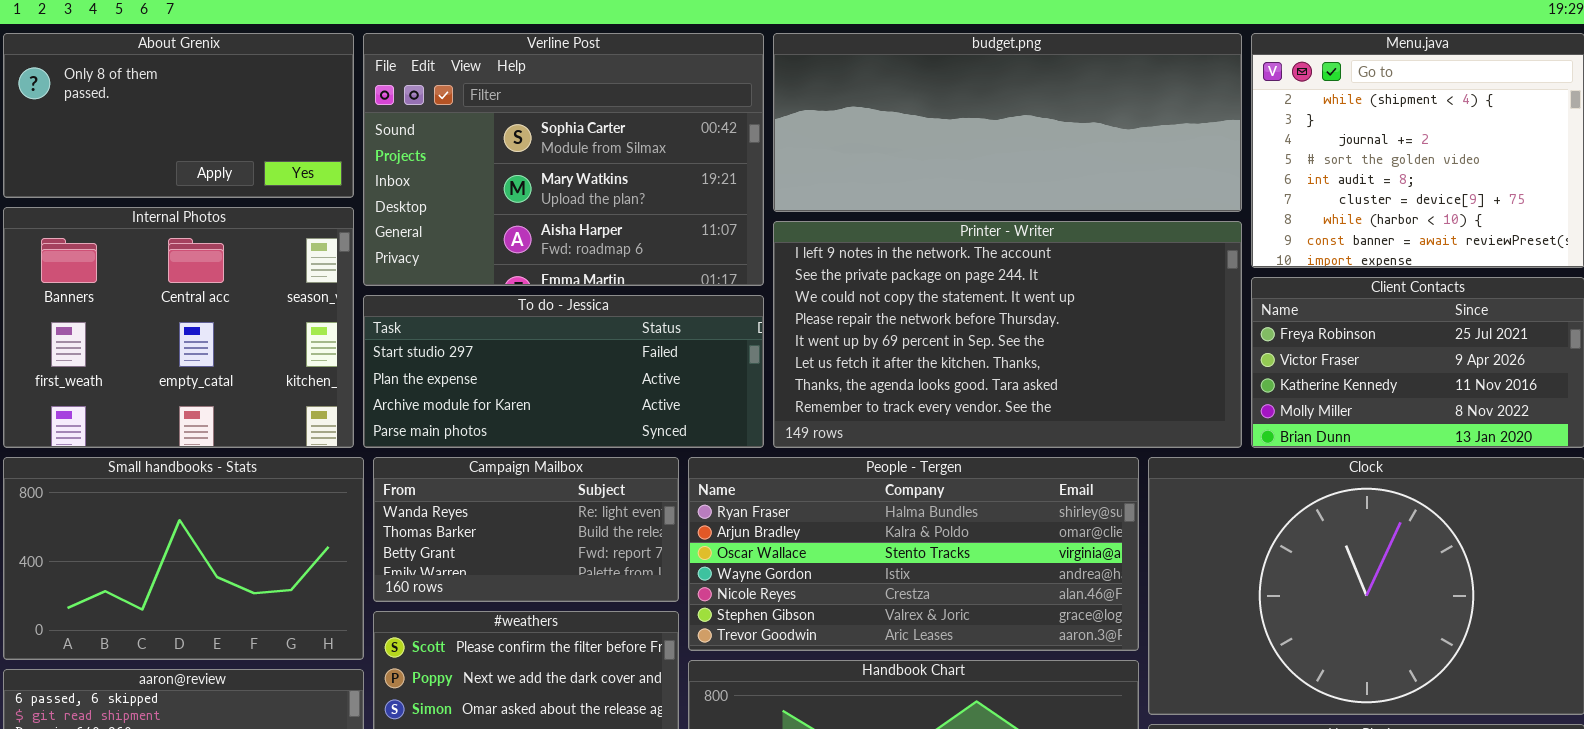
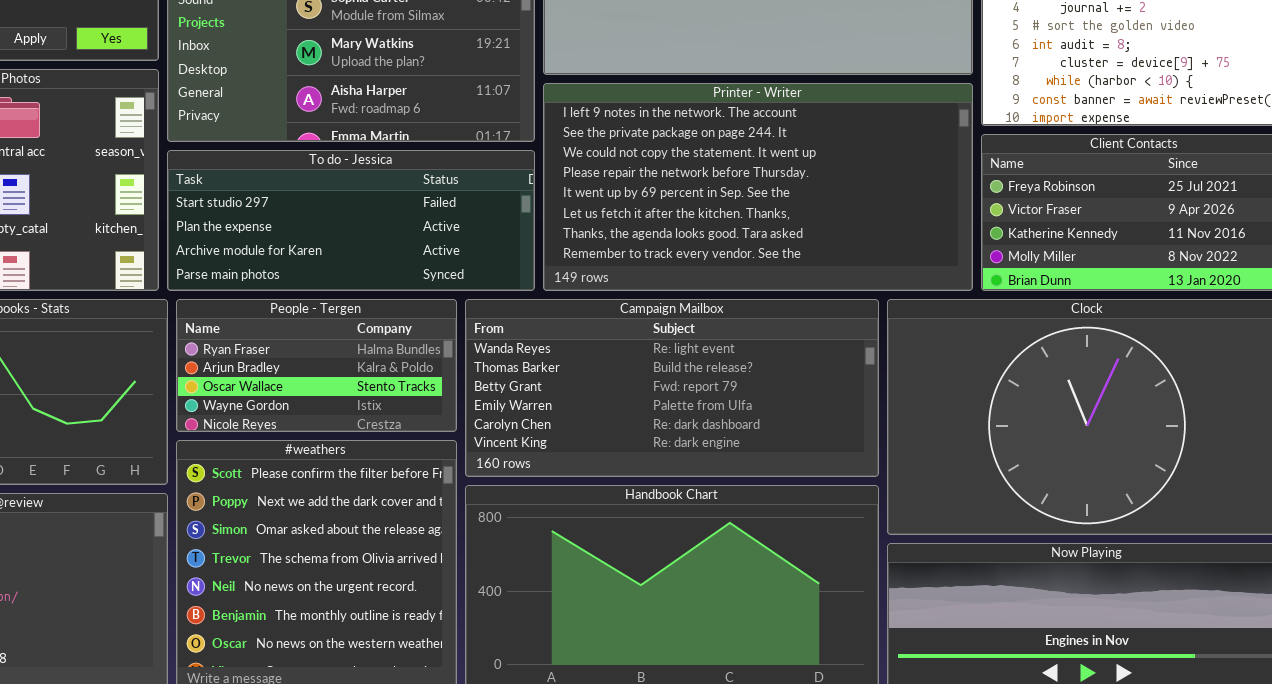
Campaign Mailbox: [373,457,679,602] -> [465,299,879,477], moved, resized
People - Tergen: [688,457,1139,651] -> [176,299,457,432], moved, resized

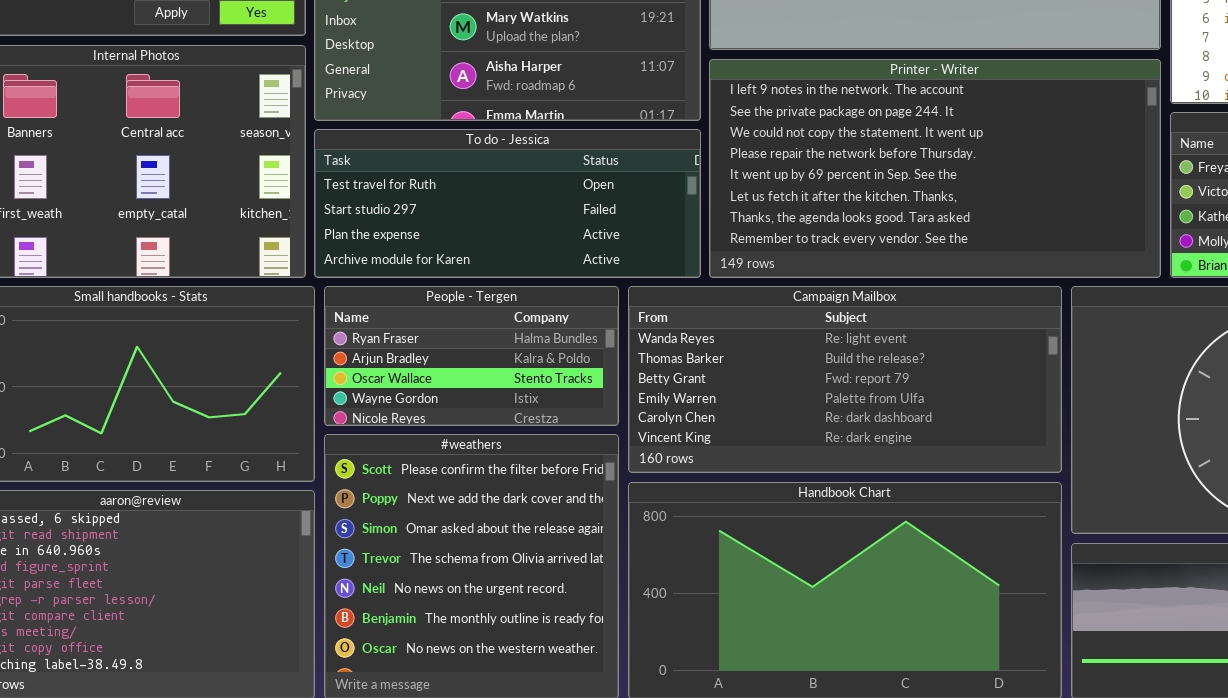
To do - Jessica: [167,150,535,291] -> [314,129,701,278], scrolled up 1 row

